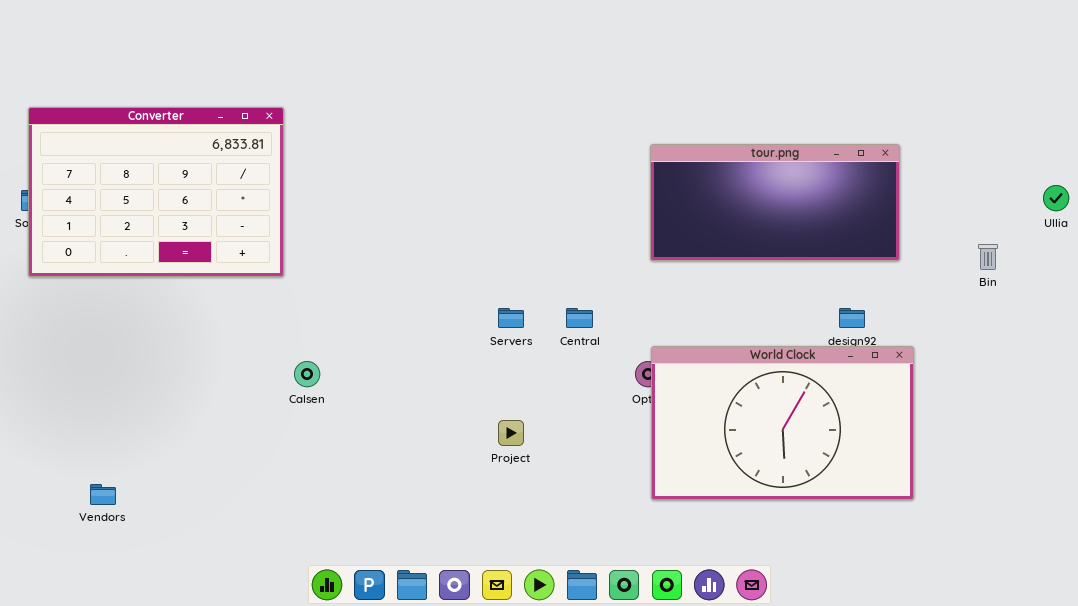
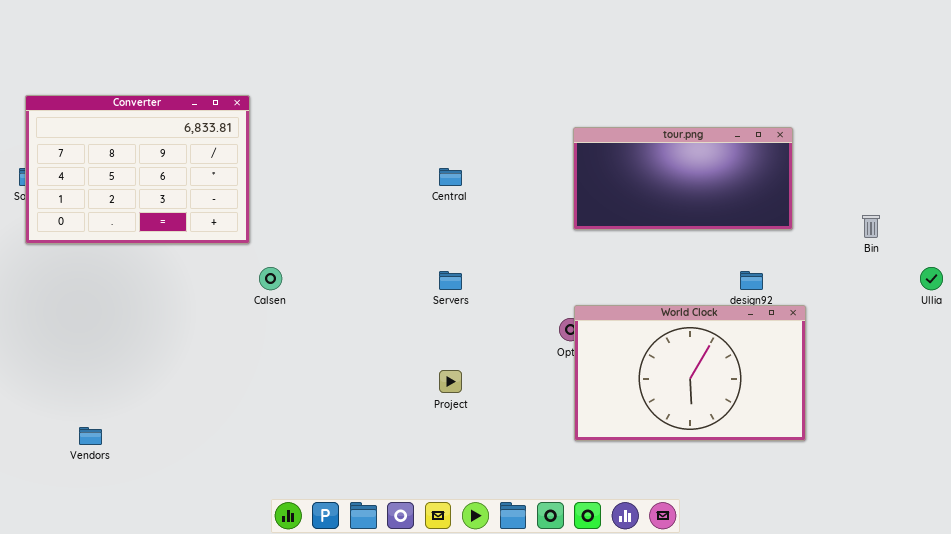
Ullia: [1043,185,1069,211] -> [920,267,943,290], moved
Central: [566,308,593,328] -> [439,168,462,186], moved
Calsen: [294,361,320,387] -> [259,267,282,290], moved

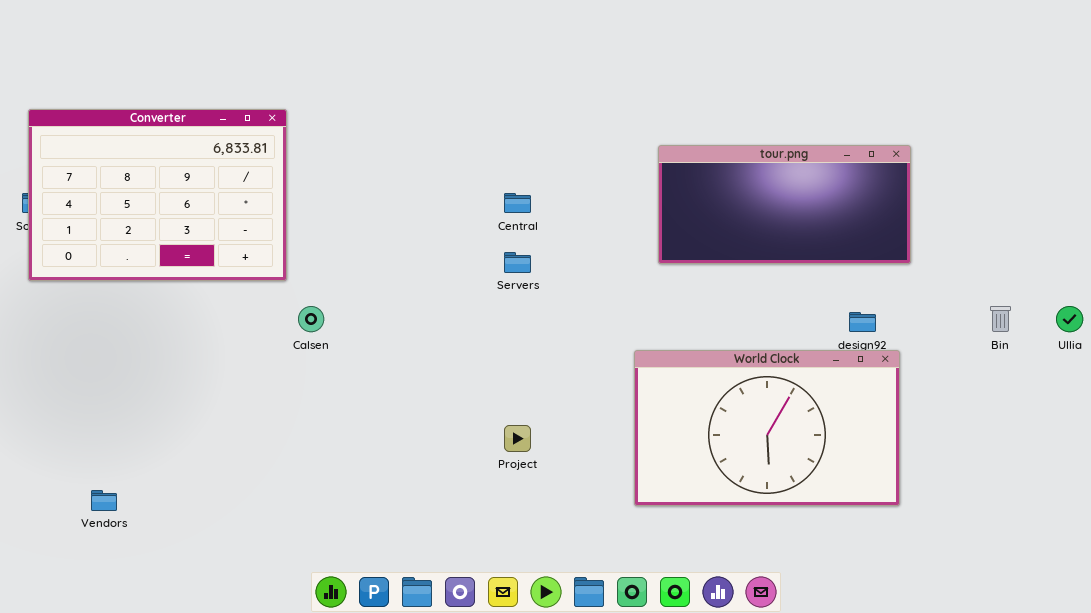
Bin: [862,215,880,238] -> [990,306,1011,332], moved
Servers: [439,271,462,290] -> [504,252,531,273], moved
World Clock: [574,305,806,441] -> [634,350,900,506], moved

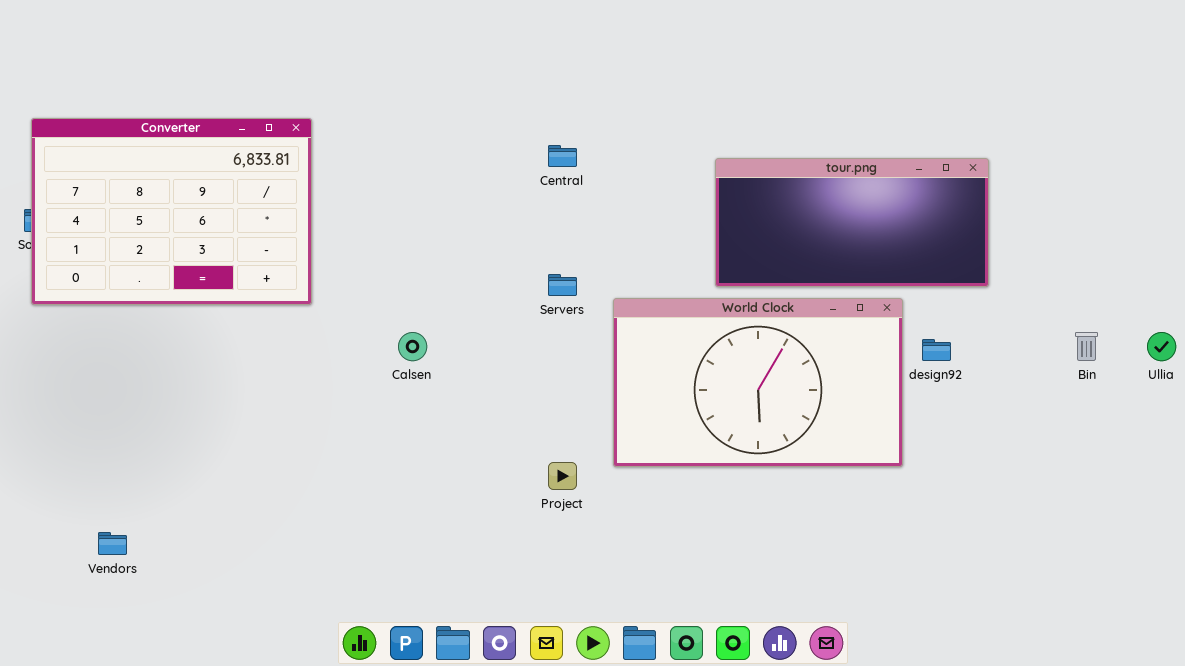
Central: [504,193,531,213] -> [548,145,577,167], moved
Calsen: [298,306,324,332] -> [398,332,427,361], moved
World Clock: [634,350,900,506] -> [613,298,903,467], moved

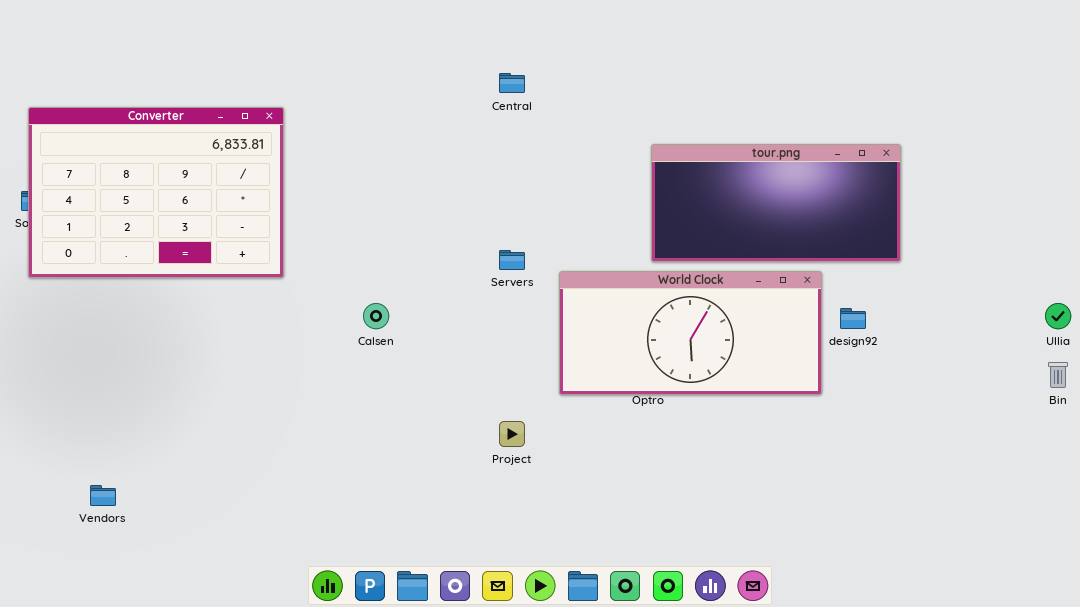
Central: [548,145,577,167] -> [499,73,525,93], moved
World Clock: [613,298,903,467] -> [559,271,822,395], resized
Bin: [1075,332,1098,361] -> [1048,362,1068,388], moved

